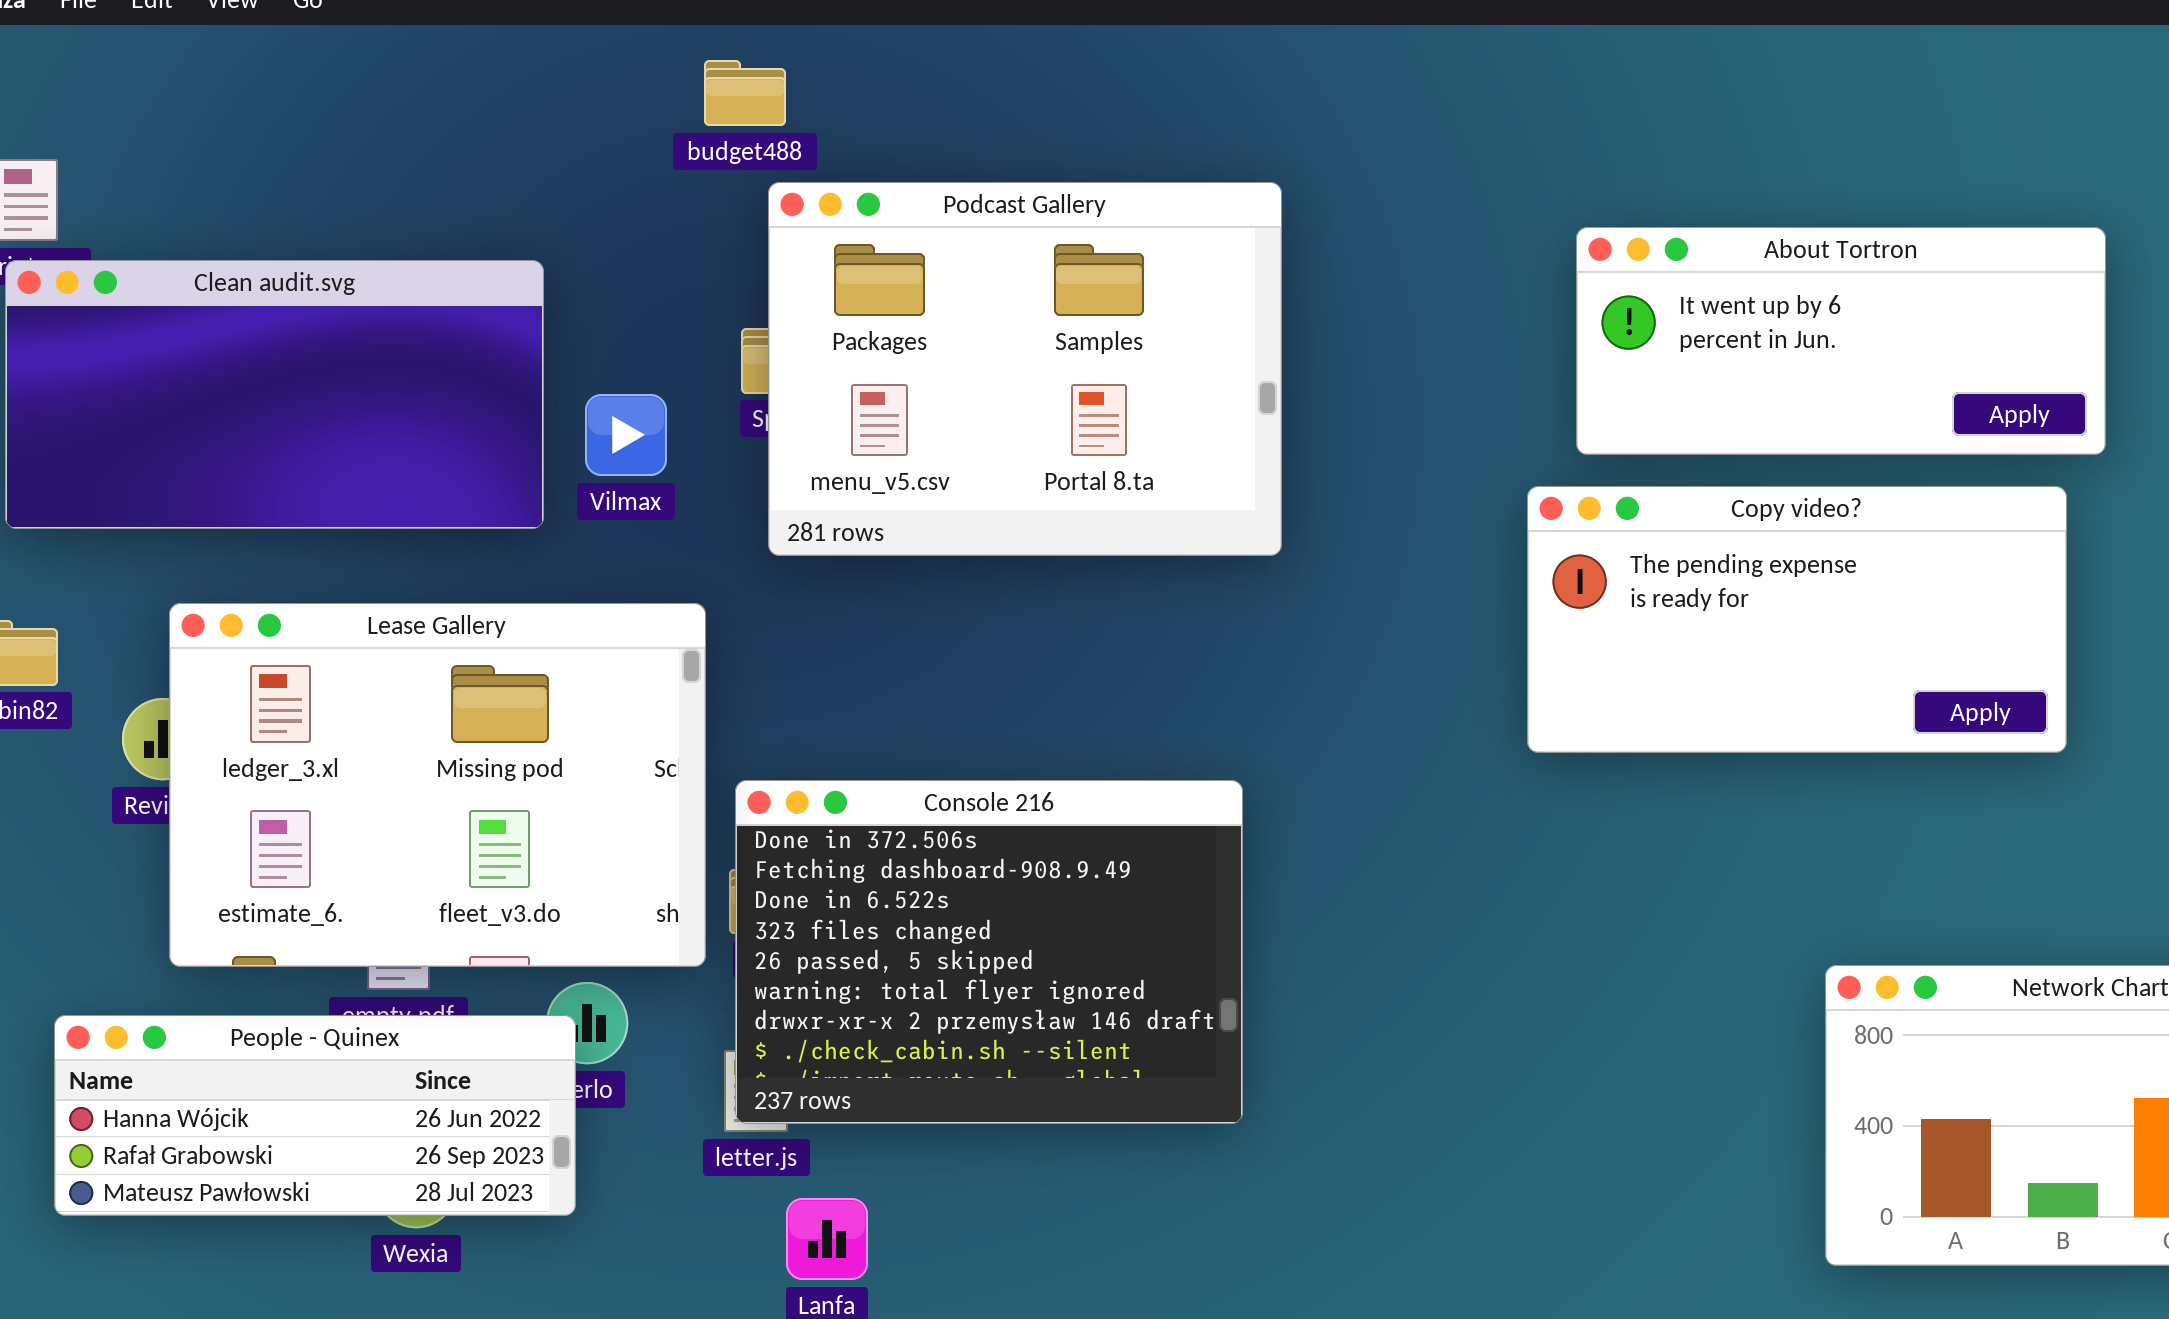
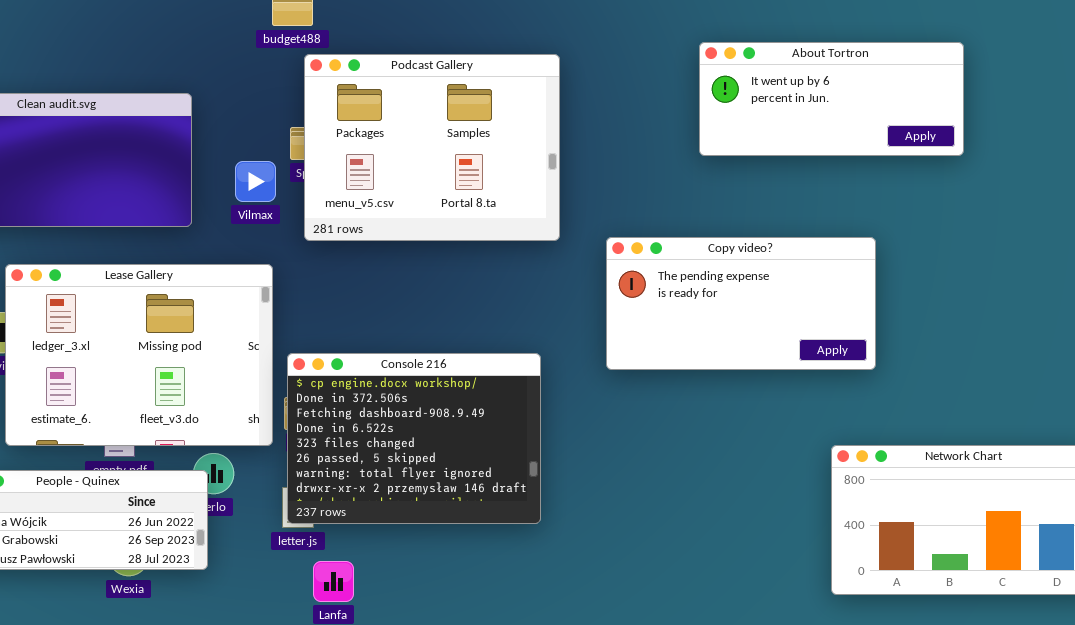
About Tortron: [1576,227,2106,455] -> [699,42,964,156], moved
Vilmax: [585,394,667,476] -> [235,161,276,202], moved
Copy video?: [1527,486,2067,753] -> [606,237,876,370], moved
Console 216: [735,780,1243,1124] -> [287,353,541,524], scrolled up 1 row

